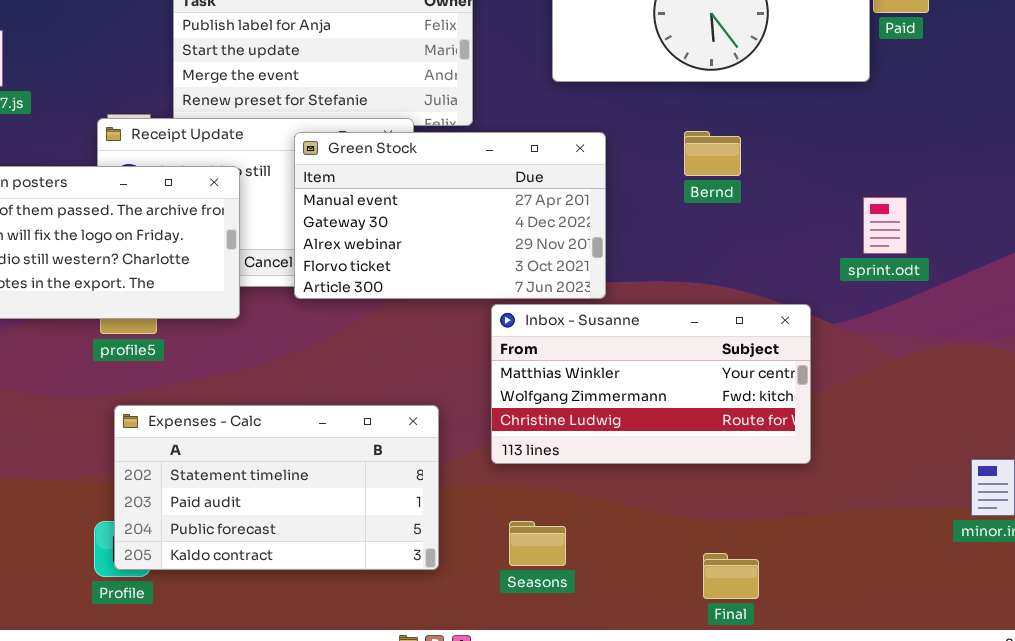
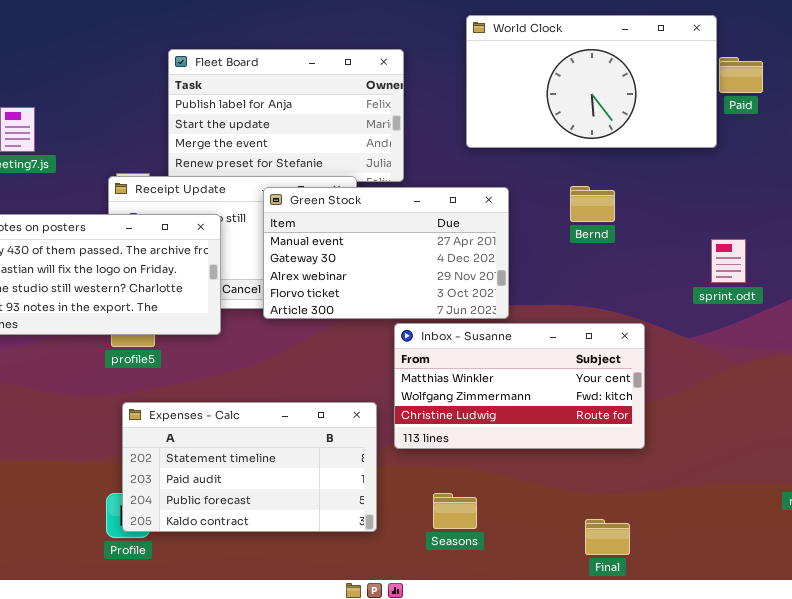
Inbox - Susanne: [491,304,811,464] -> [394,323,645,449], moved

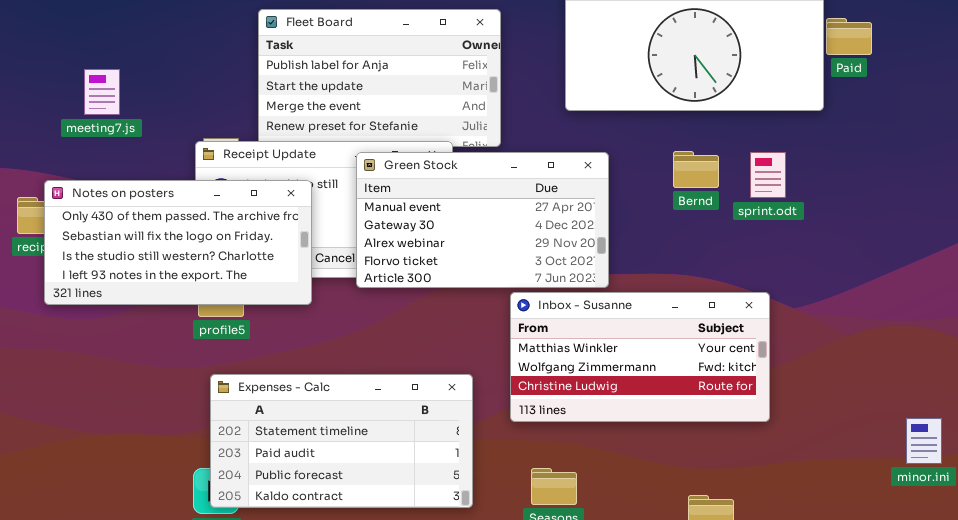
sprint.odt: [711,239,746,283] -> [750,152,786,198], moved
Inbox - Susanne: [394,323,645,449] -> [510,292,770,422], moved

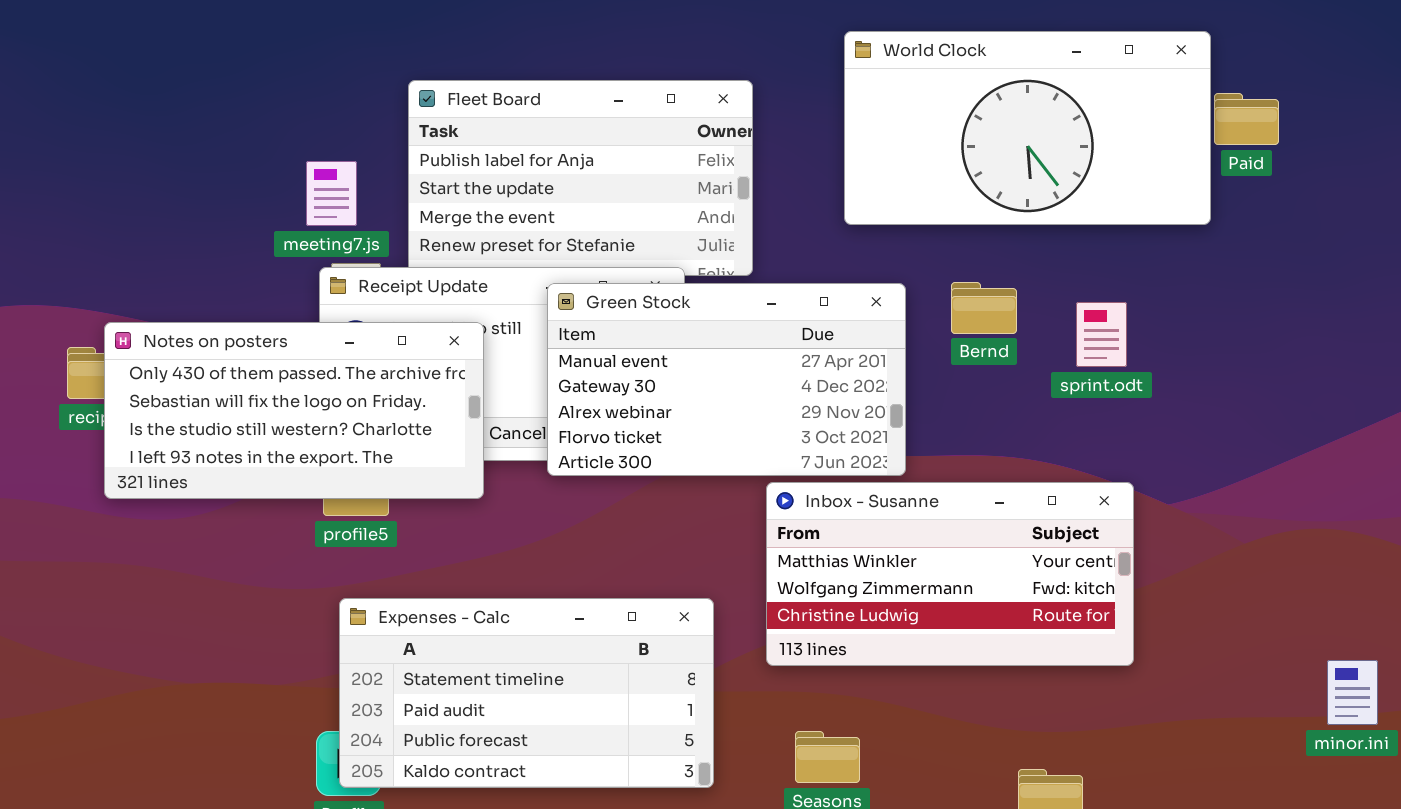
meeting7.js: [84,69,120,115] -> [306,161,357,226], moved
Bernd: [673,151,719,188] -> [951,282,1017,334], moved
sprint.odt: [750,152,786,198] -> [1076,302,1127,367], moved

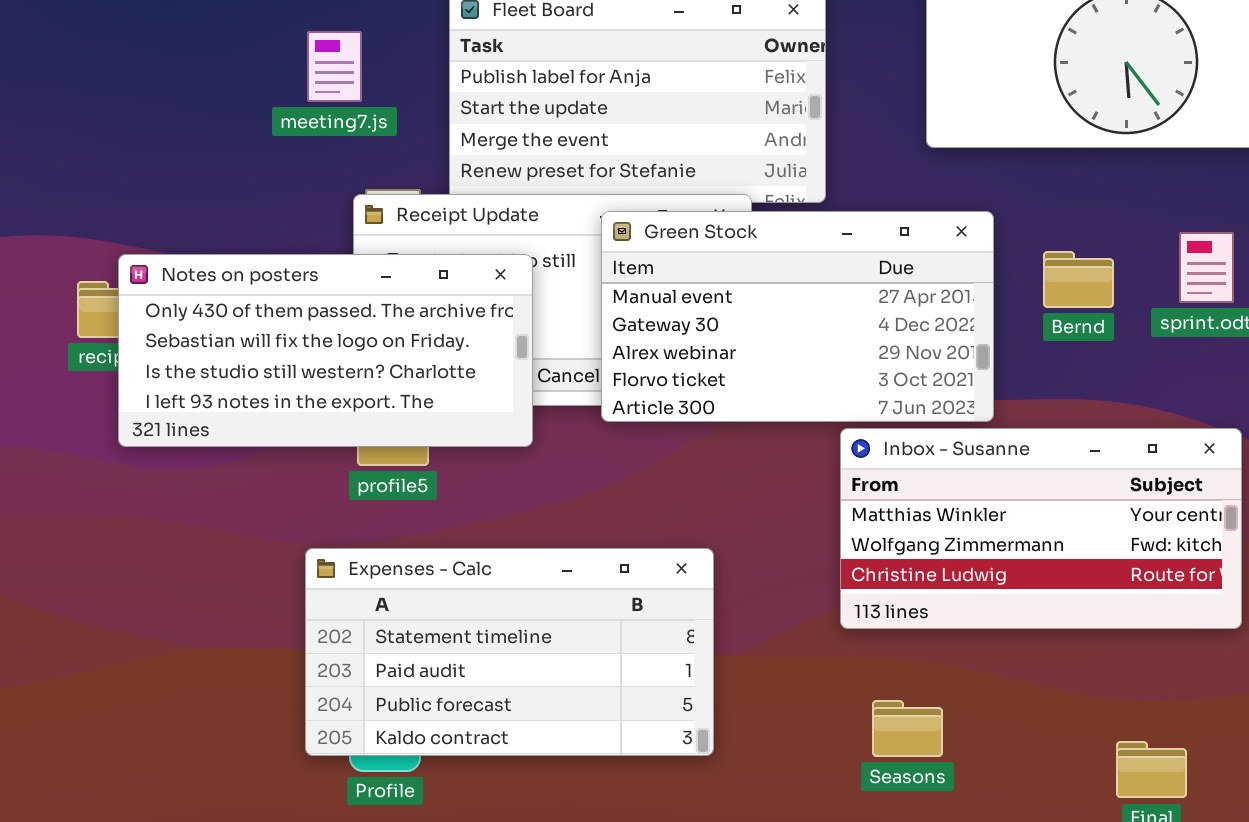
meeting7.js: [306,161,357,226] -> [307,31,362,102], moved
Bernd: [951,282,1017,334] -> [1043,251,1114,308], moved
Expenses - Calc: [339,598,714,788] -> [305,548,714,756], moved

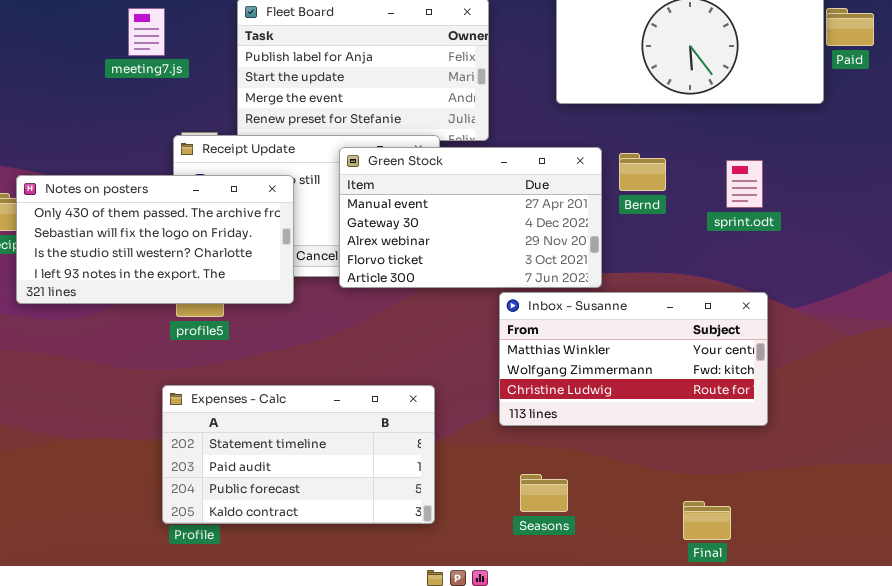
meeting7.js: [307,31,362,102] -> [128,8,165,56], moved
Bernd: [1043,251,1114,308] -> [619,153,666,191], moved
Expenses - Calc: [305,548,714,756] -> [162,385,435,524], moved

